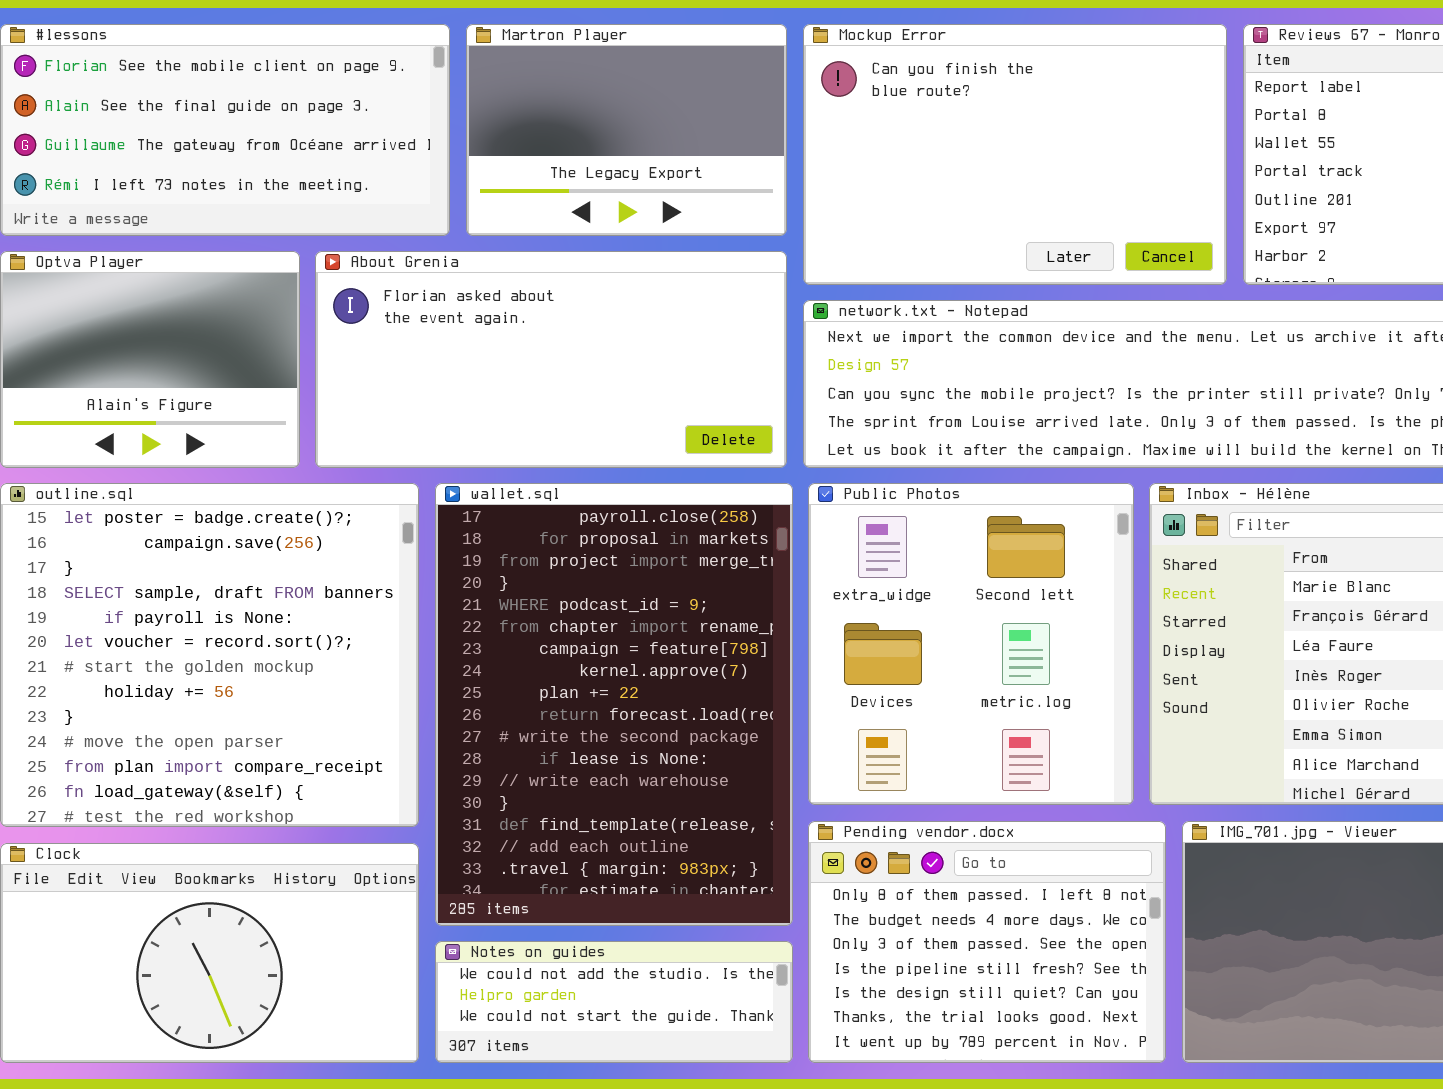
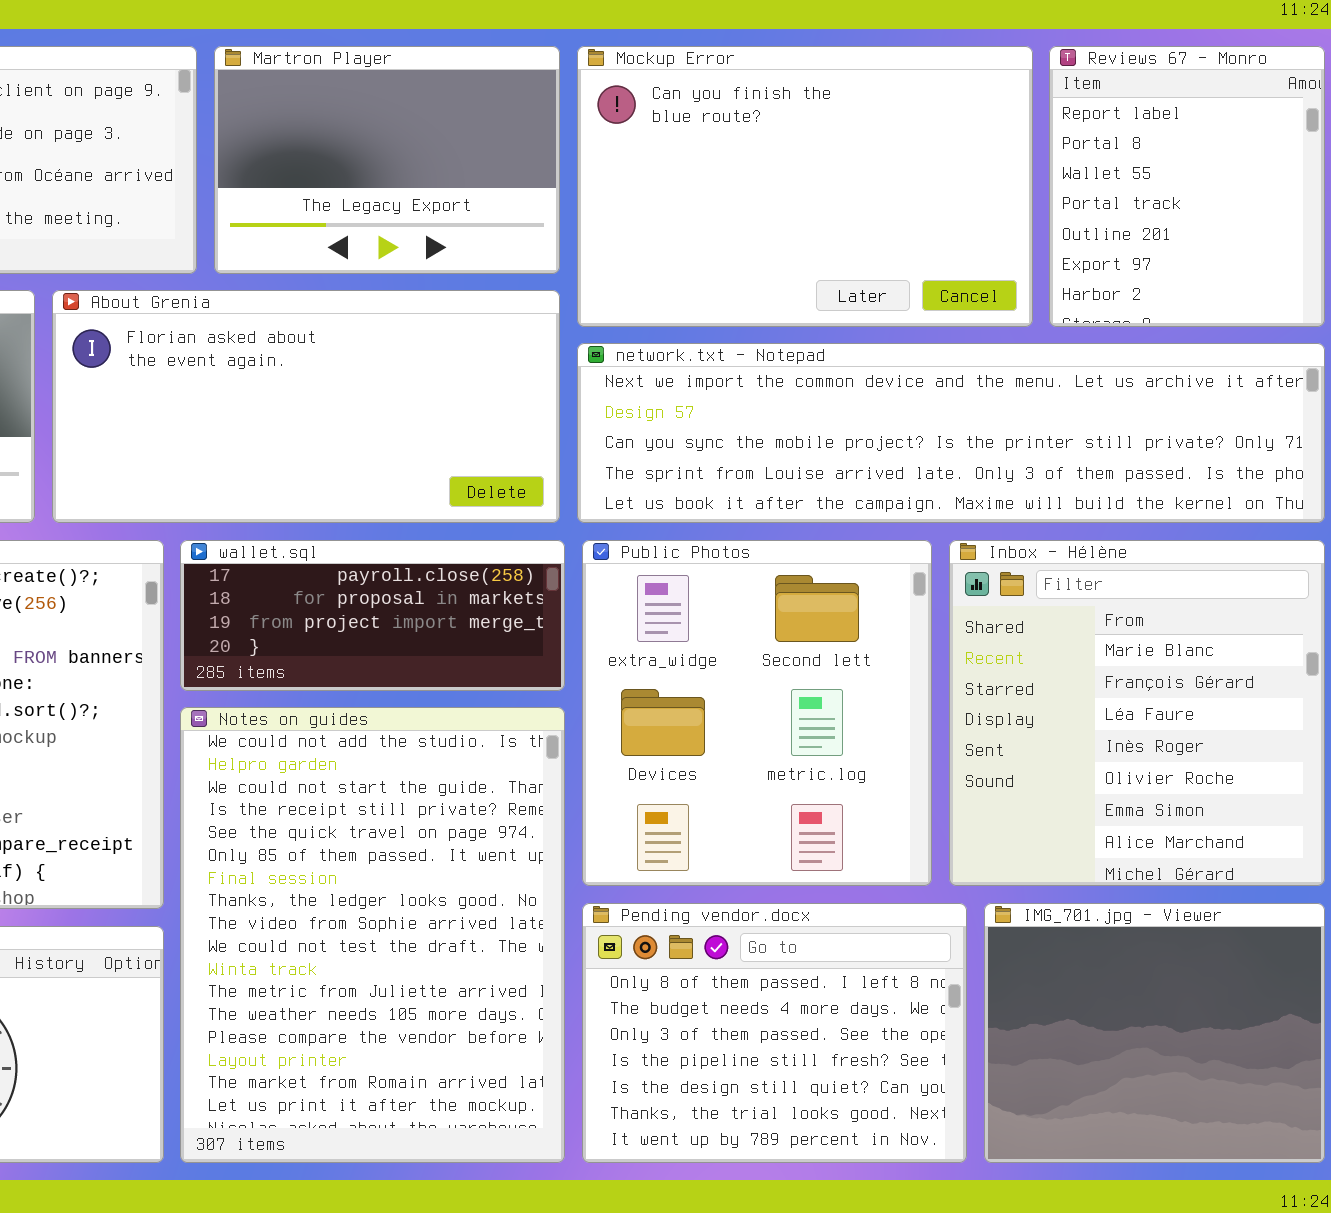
wallet.sql: [435,483,793,926] -> [180,540,565,691], resized
Notes on guides: [435,941,793,1063] -> [180,707,565,1163], resized

